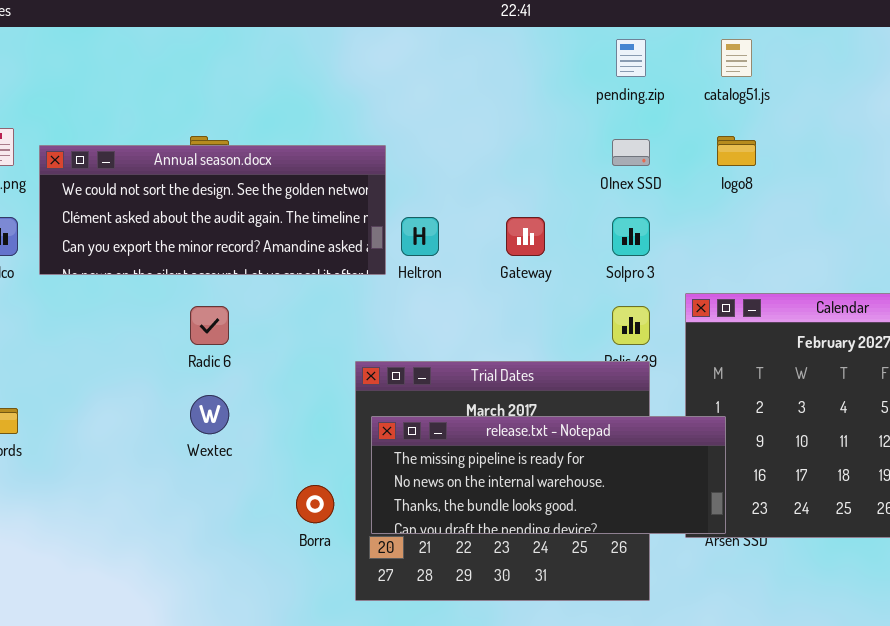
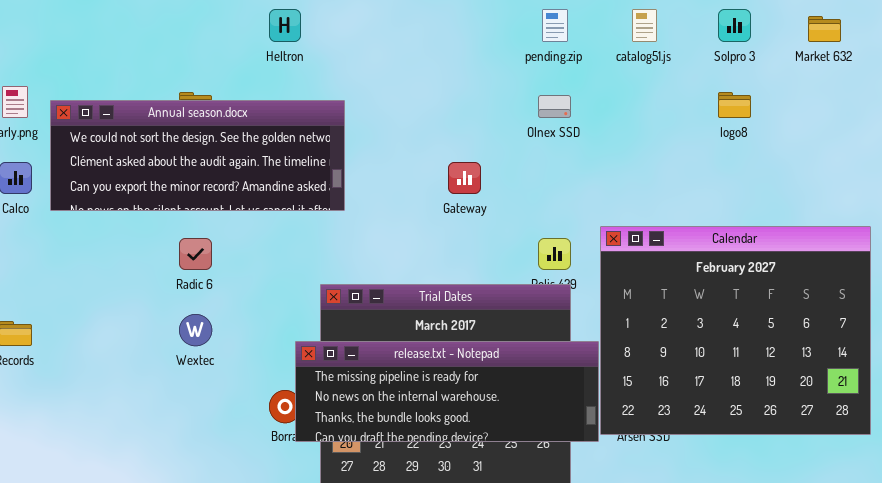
logo8: [717,136,756,166] -> [718,92,751,118], moved
Heltron: [401,217,439,256] -> [269,9,301,42], moved
Solpro 3: [612,217,650,256] -> [718,9,751,42], moved
release.txt - Notepad: [371,416,726,534] -> [295,341,599,442], moved

